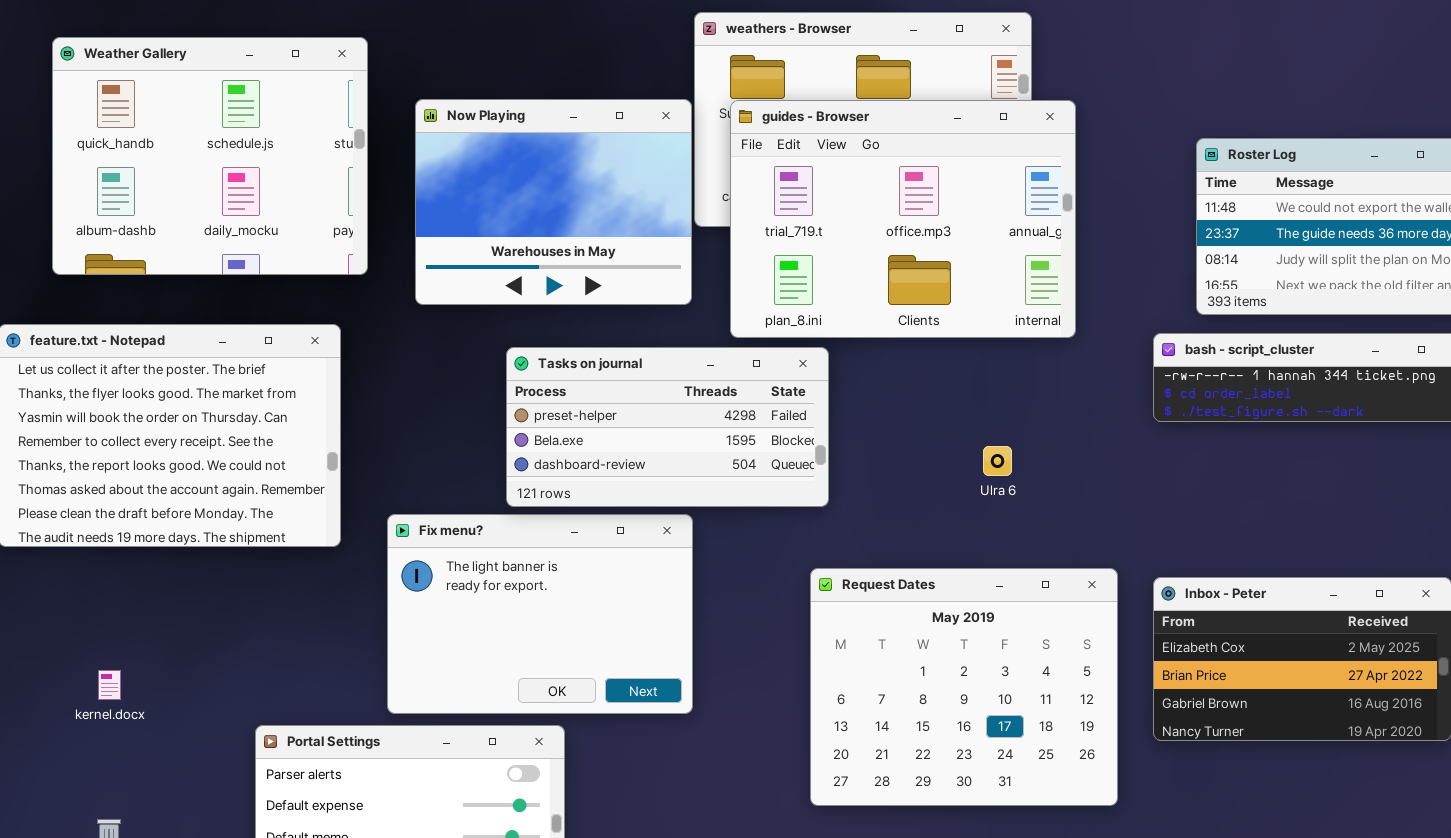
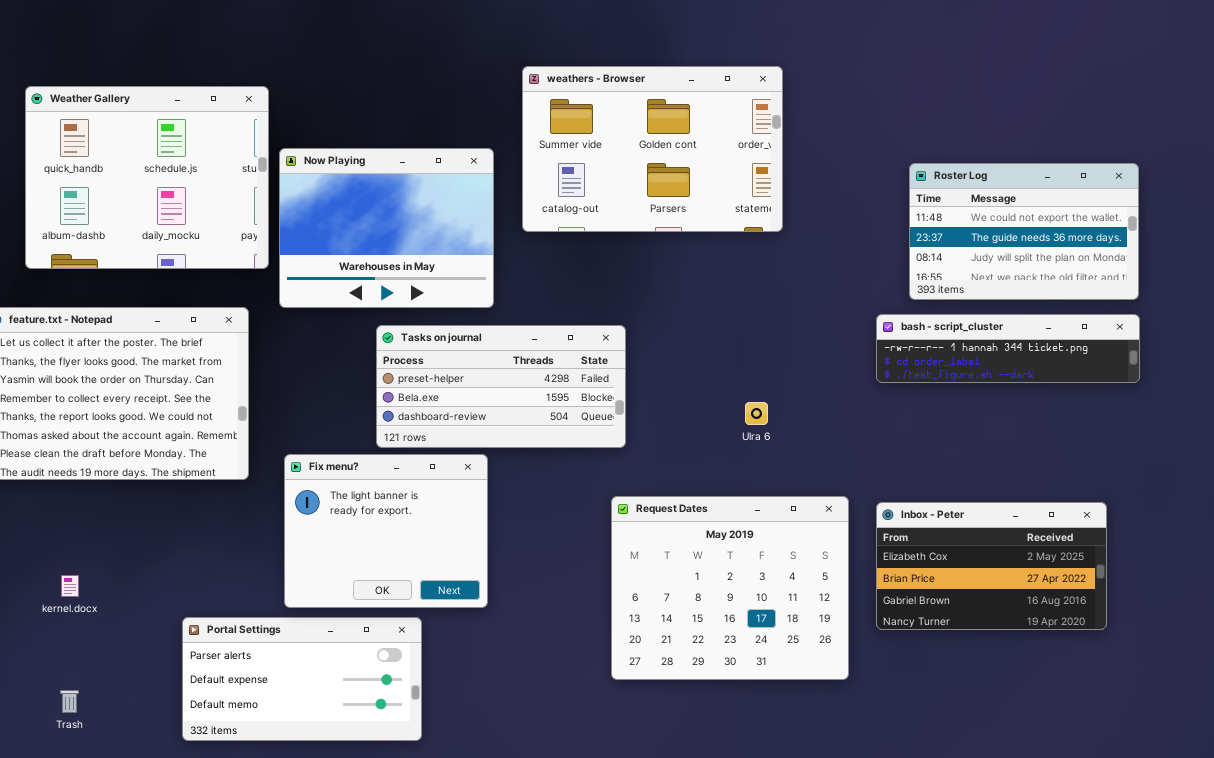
Now Playing: [415,99,692,305] -> [279,148,494,308], moved
guides - Browser: [730,100,1076,338] -> none, closed
Fix menu?: [387,514,693,714] -> [284,454,488,608], resized

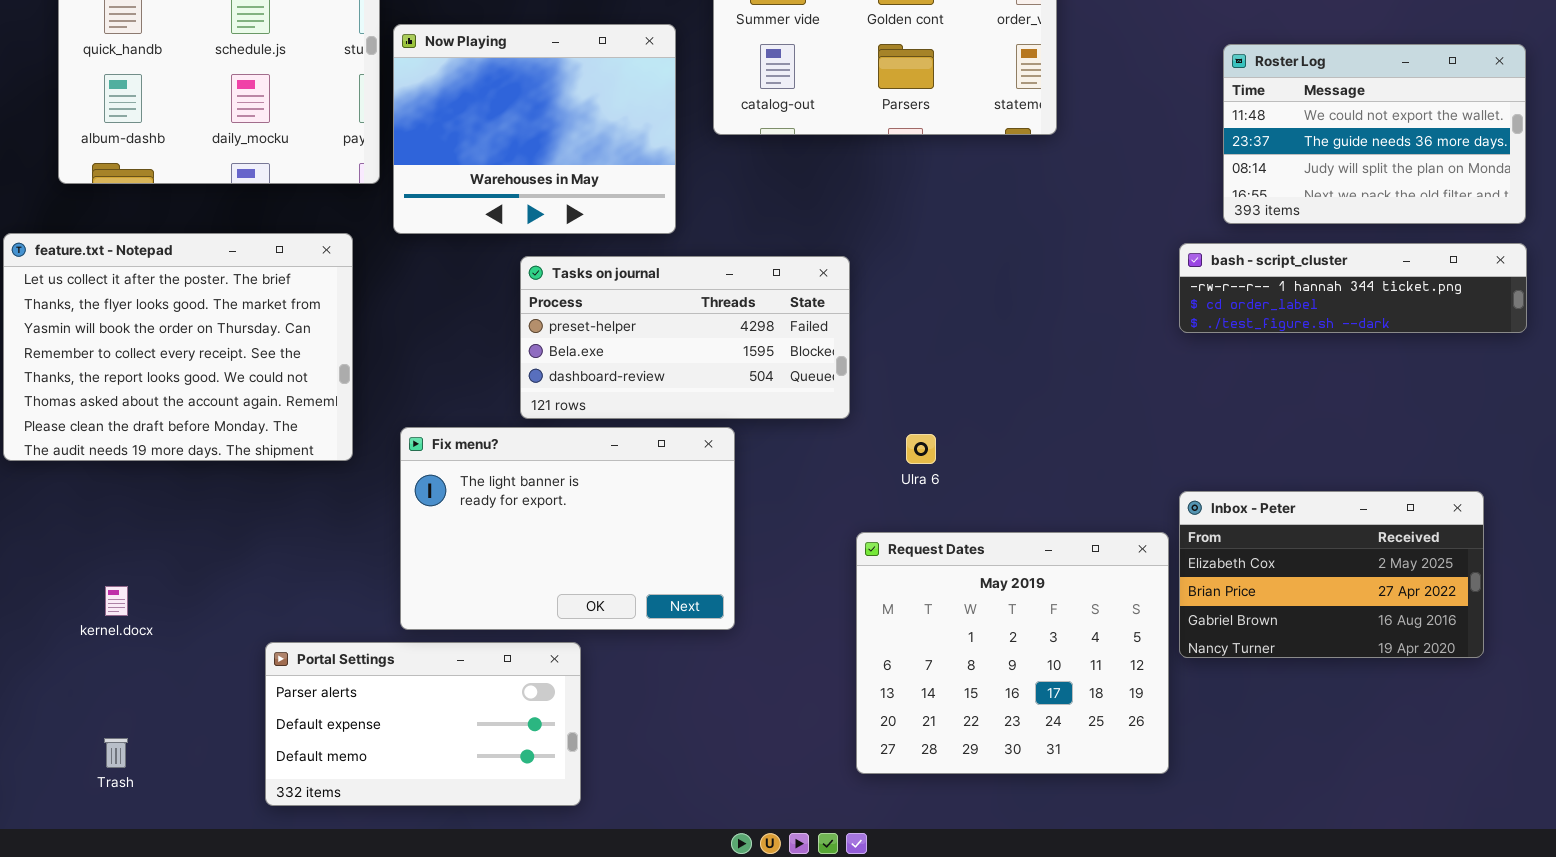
Ulra 6: [745,402,768,425] -> [906,434,936,464], moved
Fix menu?: [284,454,488,608] -> [400,427,735,630], resized
Request Dates: [611,496,849,680] -> [856,532,1169,774], moved

